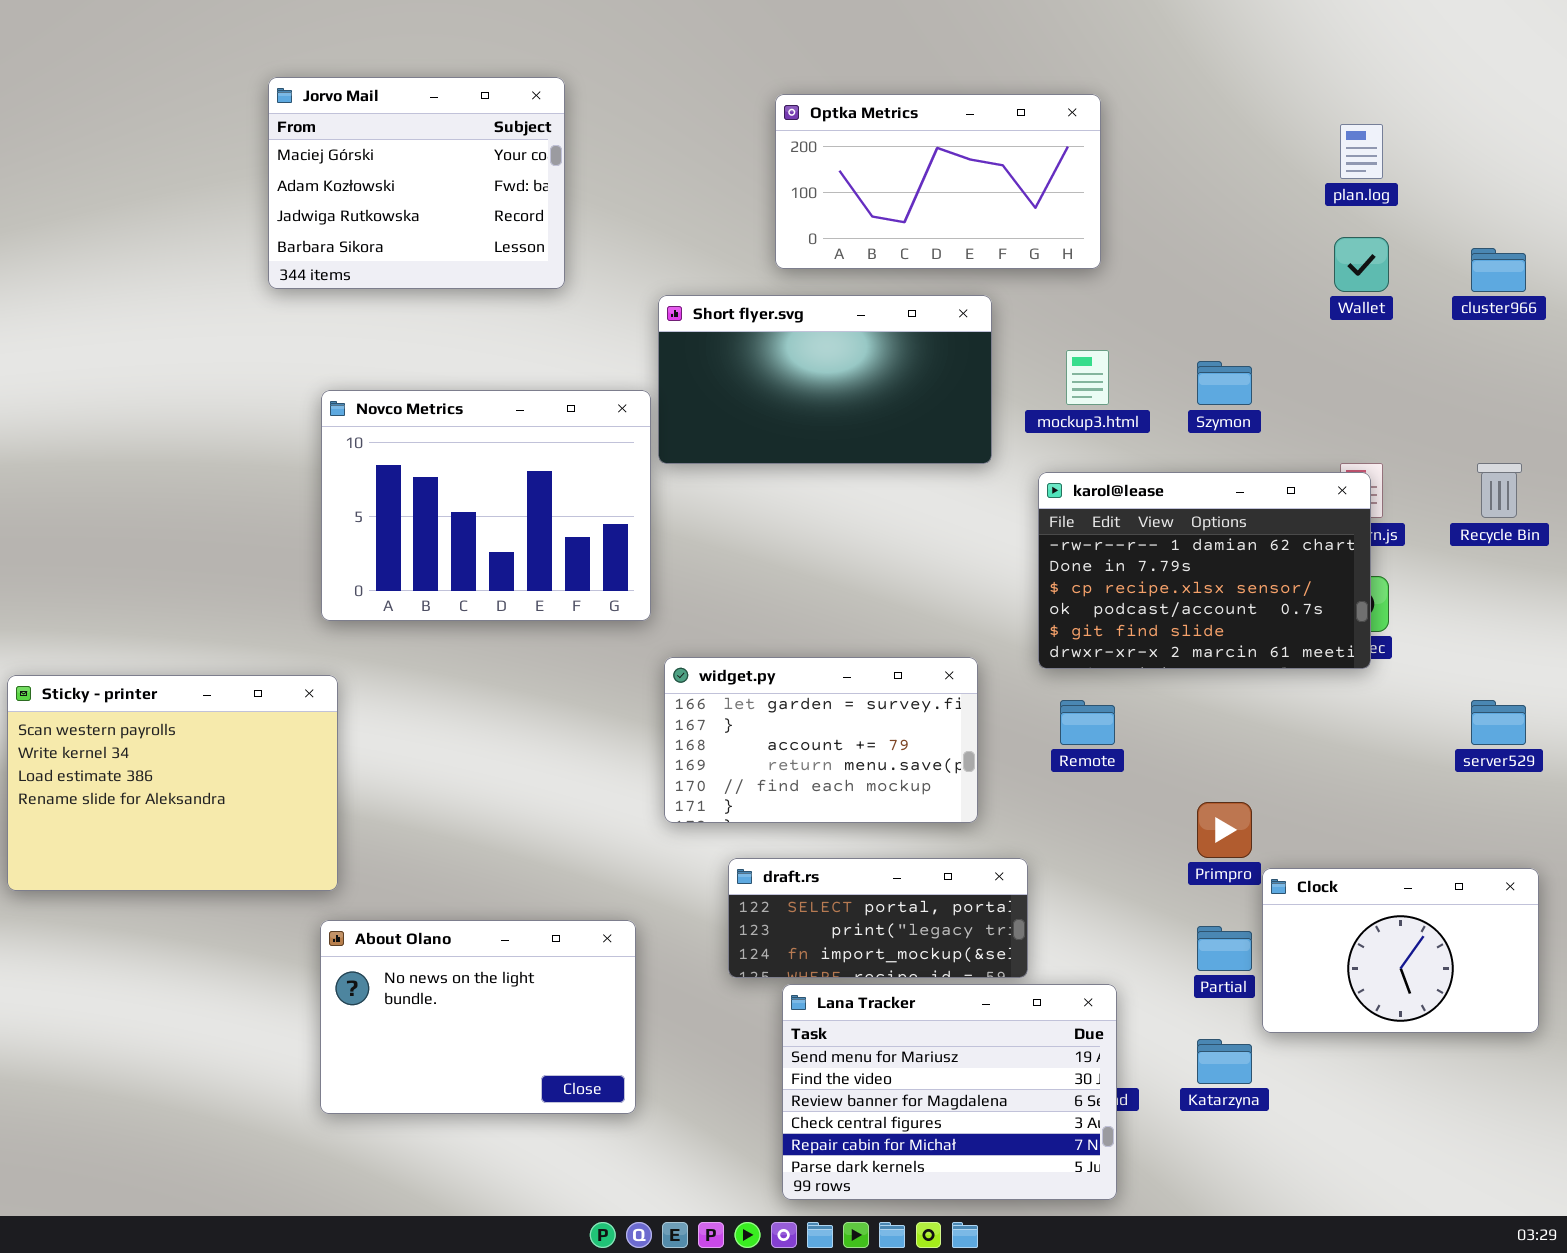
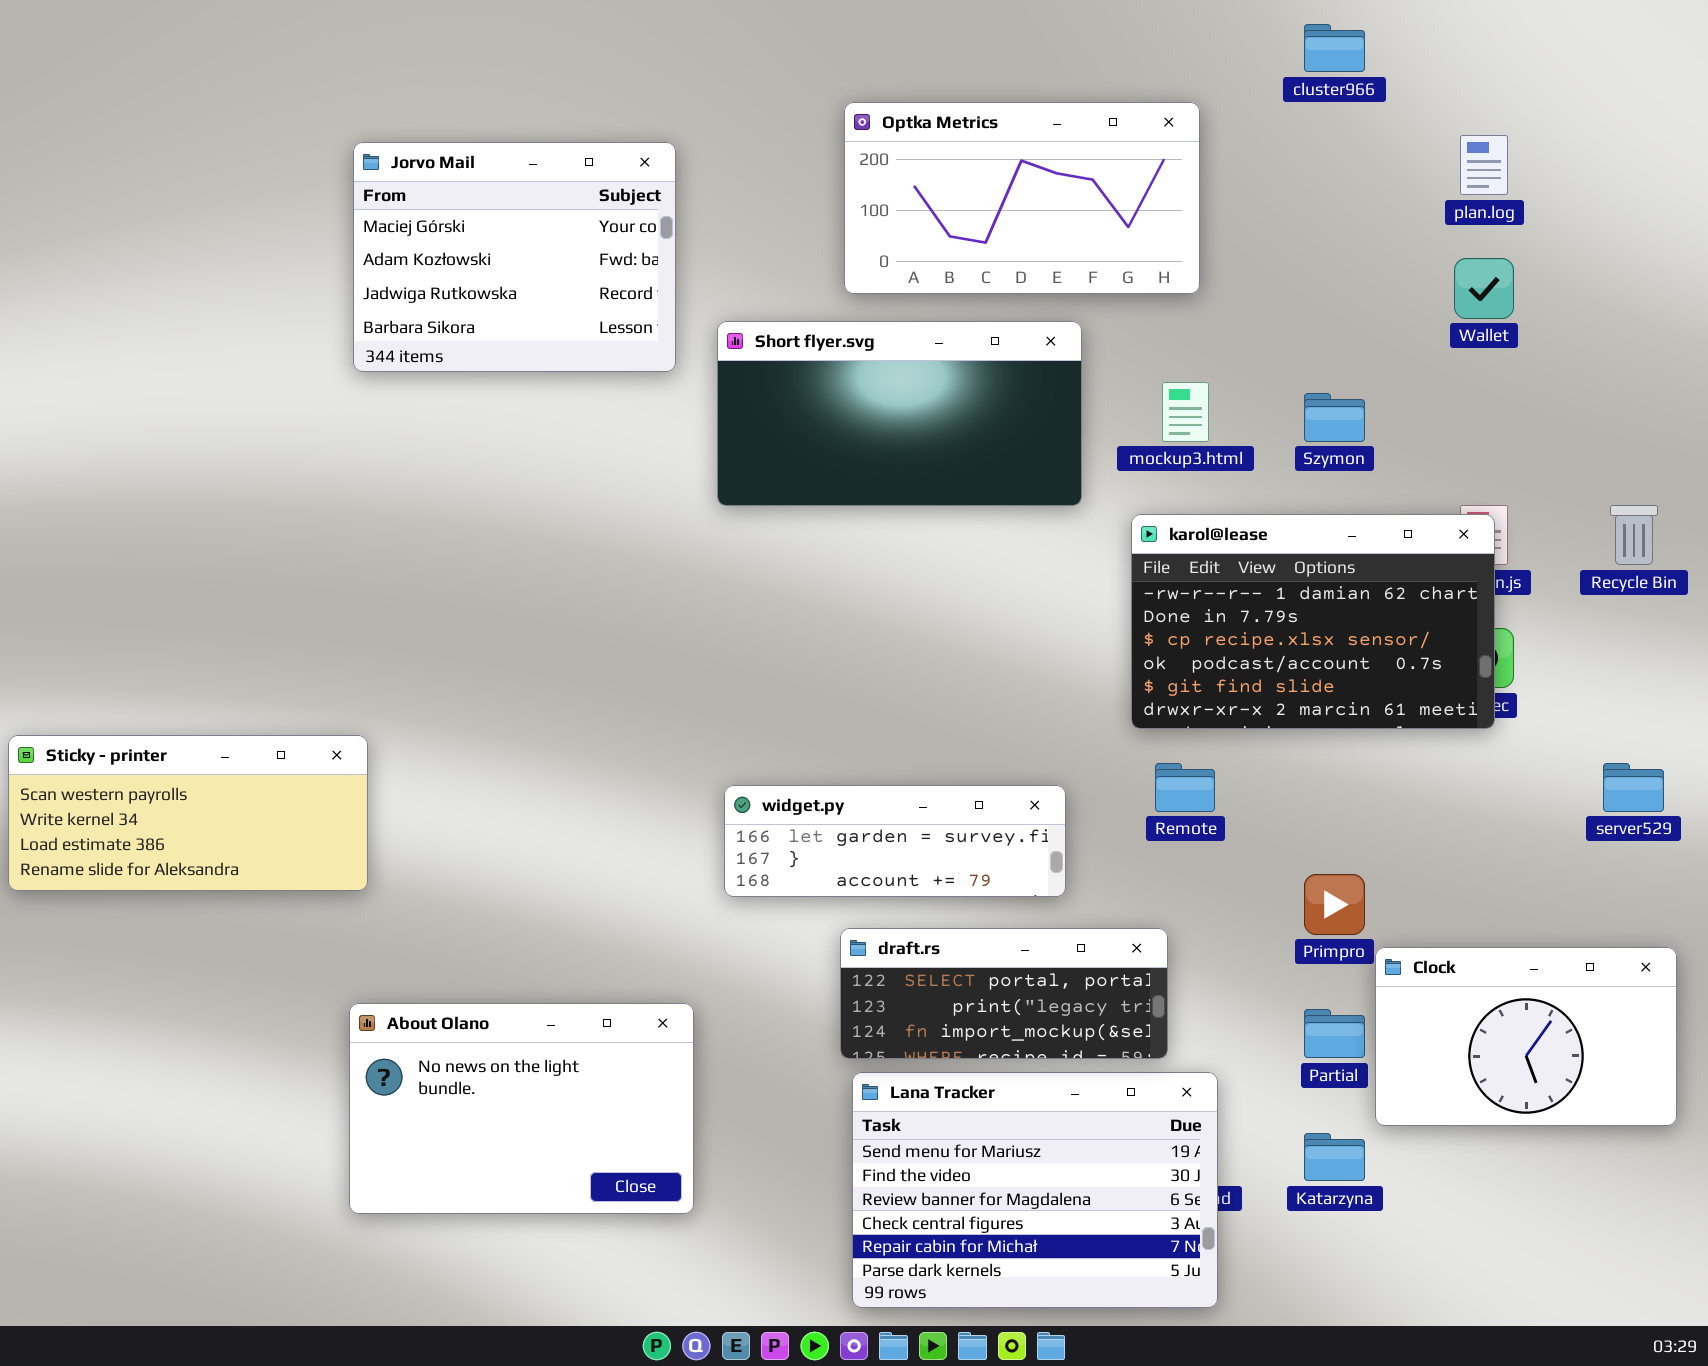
Jorvo Mail: [268,77,565,289] -> [353,142,676,372], moved
cluster966: [1471,248,1526,292] -> [1304,24,1365,72], moved
Novco Metrics: [321,390,651,621] -> none, closed
widget.py: [664,657,978,823] -> [724,785,1066,897], resized
Sticky - printer: [7,675,338,891] -> [8,735,368,891], resized
draft.rs: [728,858,1028,978] -> [840,928,1168,1059], moved

